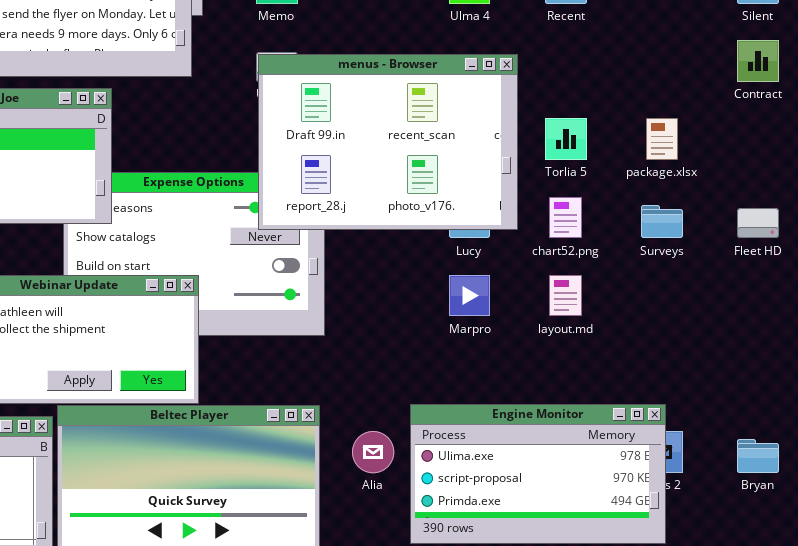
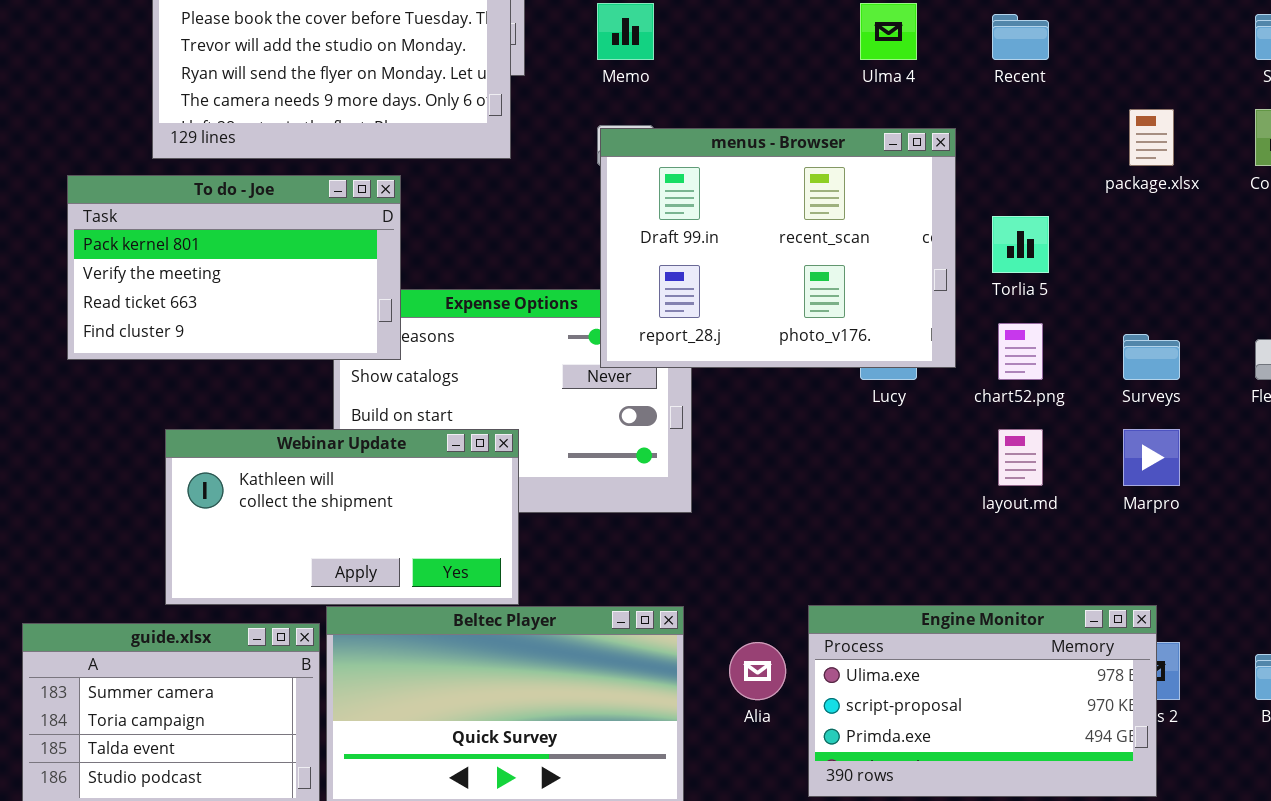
package.xlsx: [646,118,678,160] -> [1129,109,1174,166], moved
Marpro: [449,275,490,316] -> [1123,429,1180,486], moved

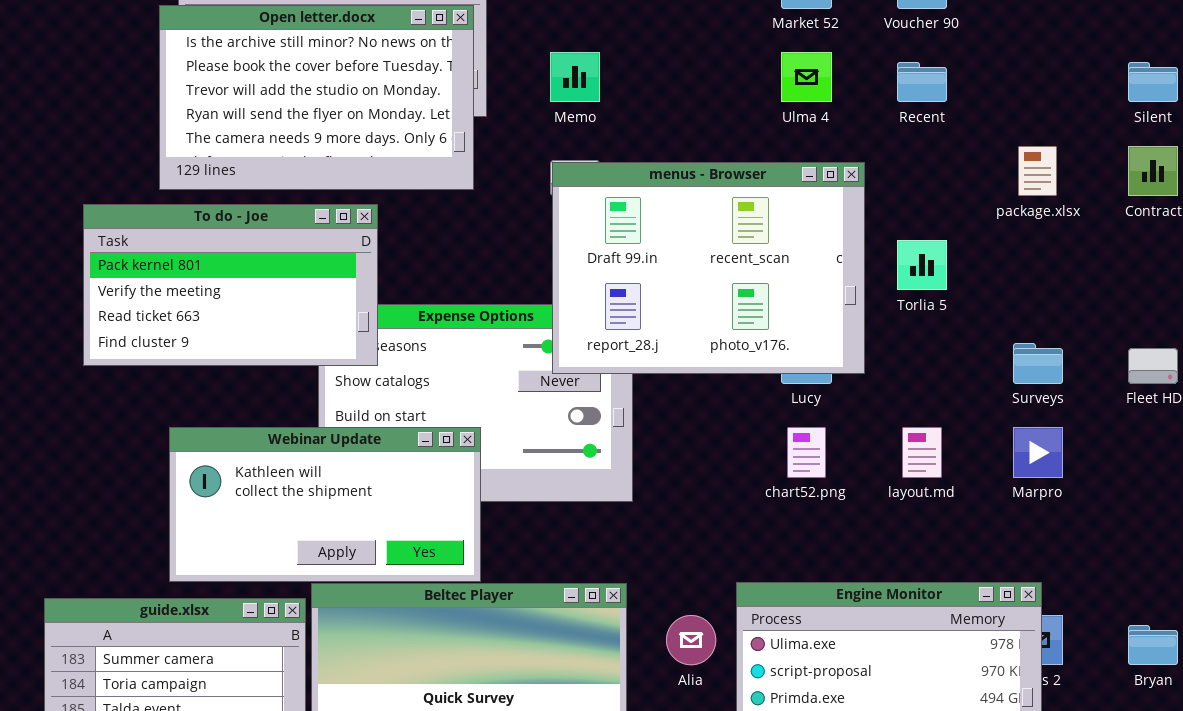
chart52.png: [998,323,1043,380] -> [787,427,826,478], moved

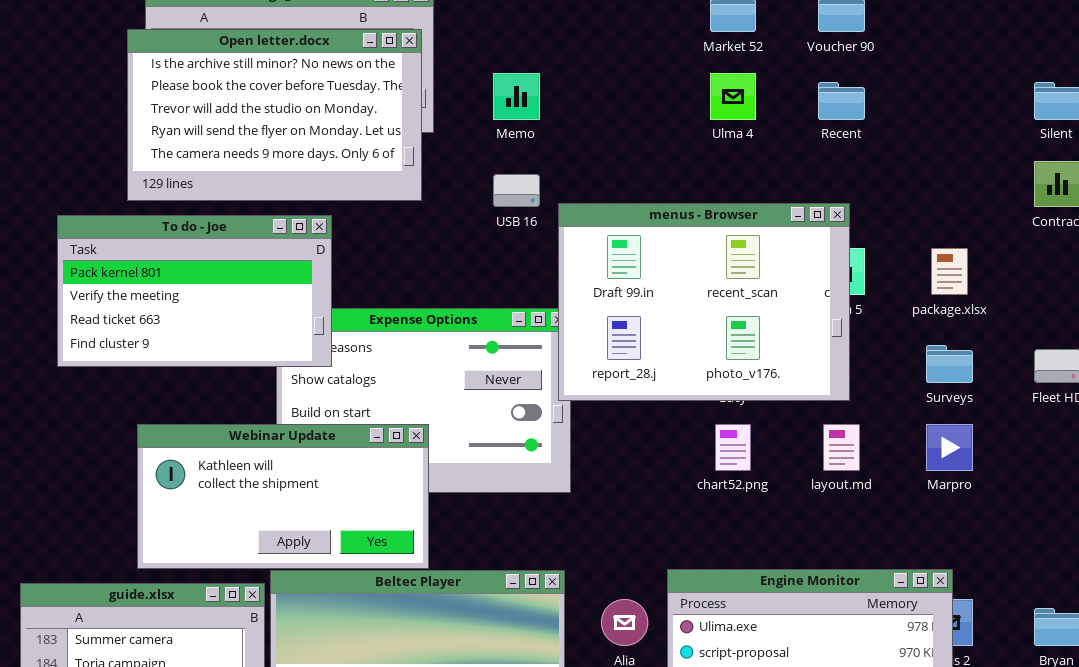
package.xlsx: [1018,146,1057,196] -> [931,248,968,295], moved
menus - Browser: [552,162,865,374] -> [558,203,850,401], moved

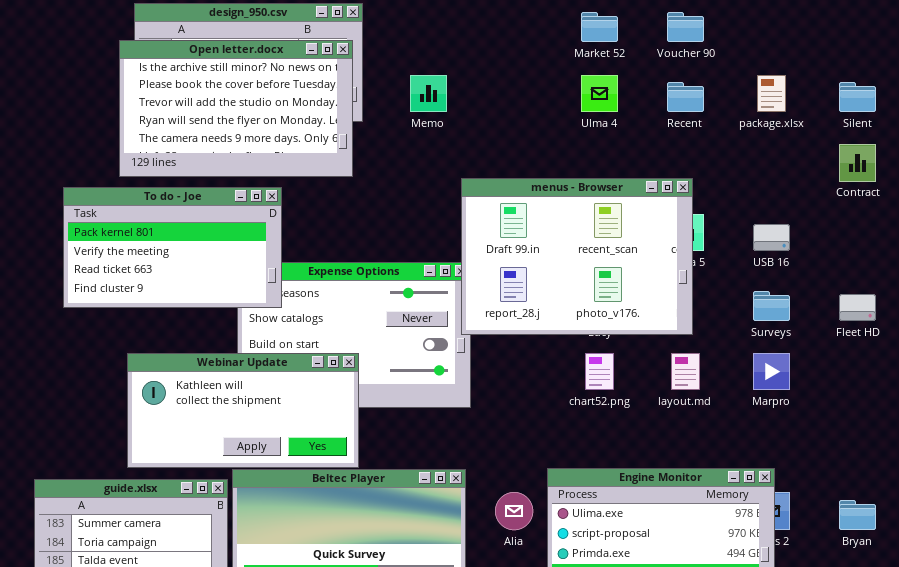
USB 16: [493,174,540,207] -> [753,224,790,251], moved
package.xlsx: [931,248,968,295] -> [757,75,786,112], moved

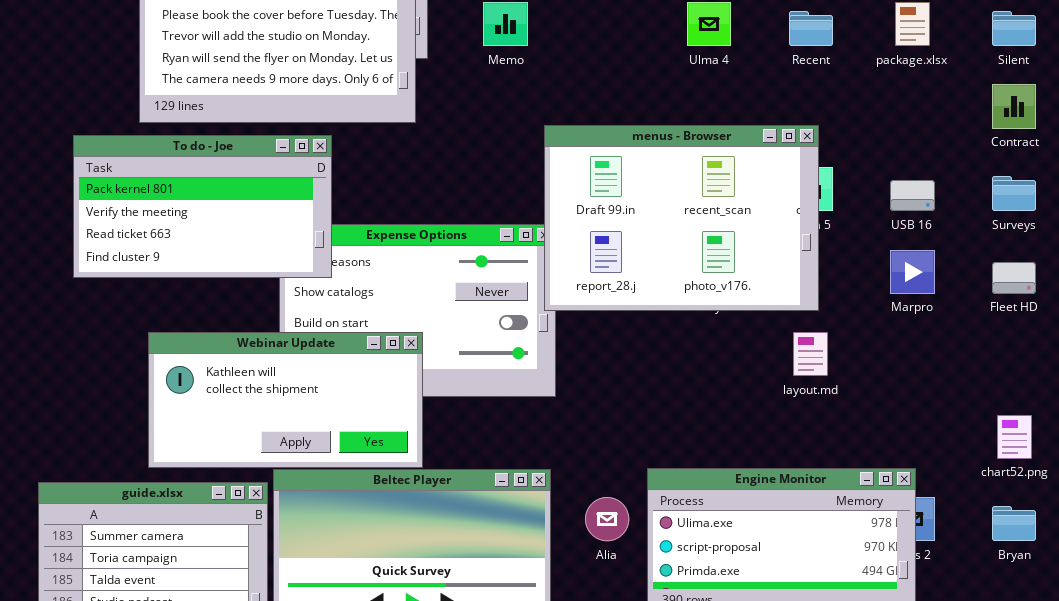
Surveys: [753,291,790,321] -> [992,176,1036,211], moved
chart52.png: [585,353,614,390] -> [997,415,1032,459], moved
Marpro: [753,353,790,390] -> [890,250,935,294], moved

